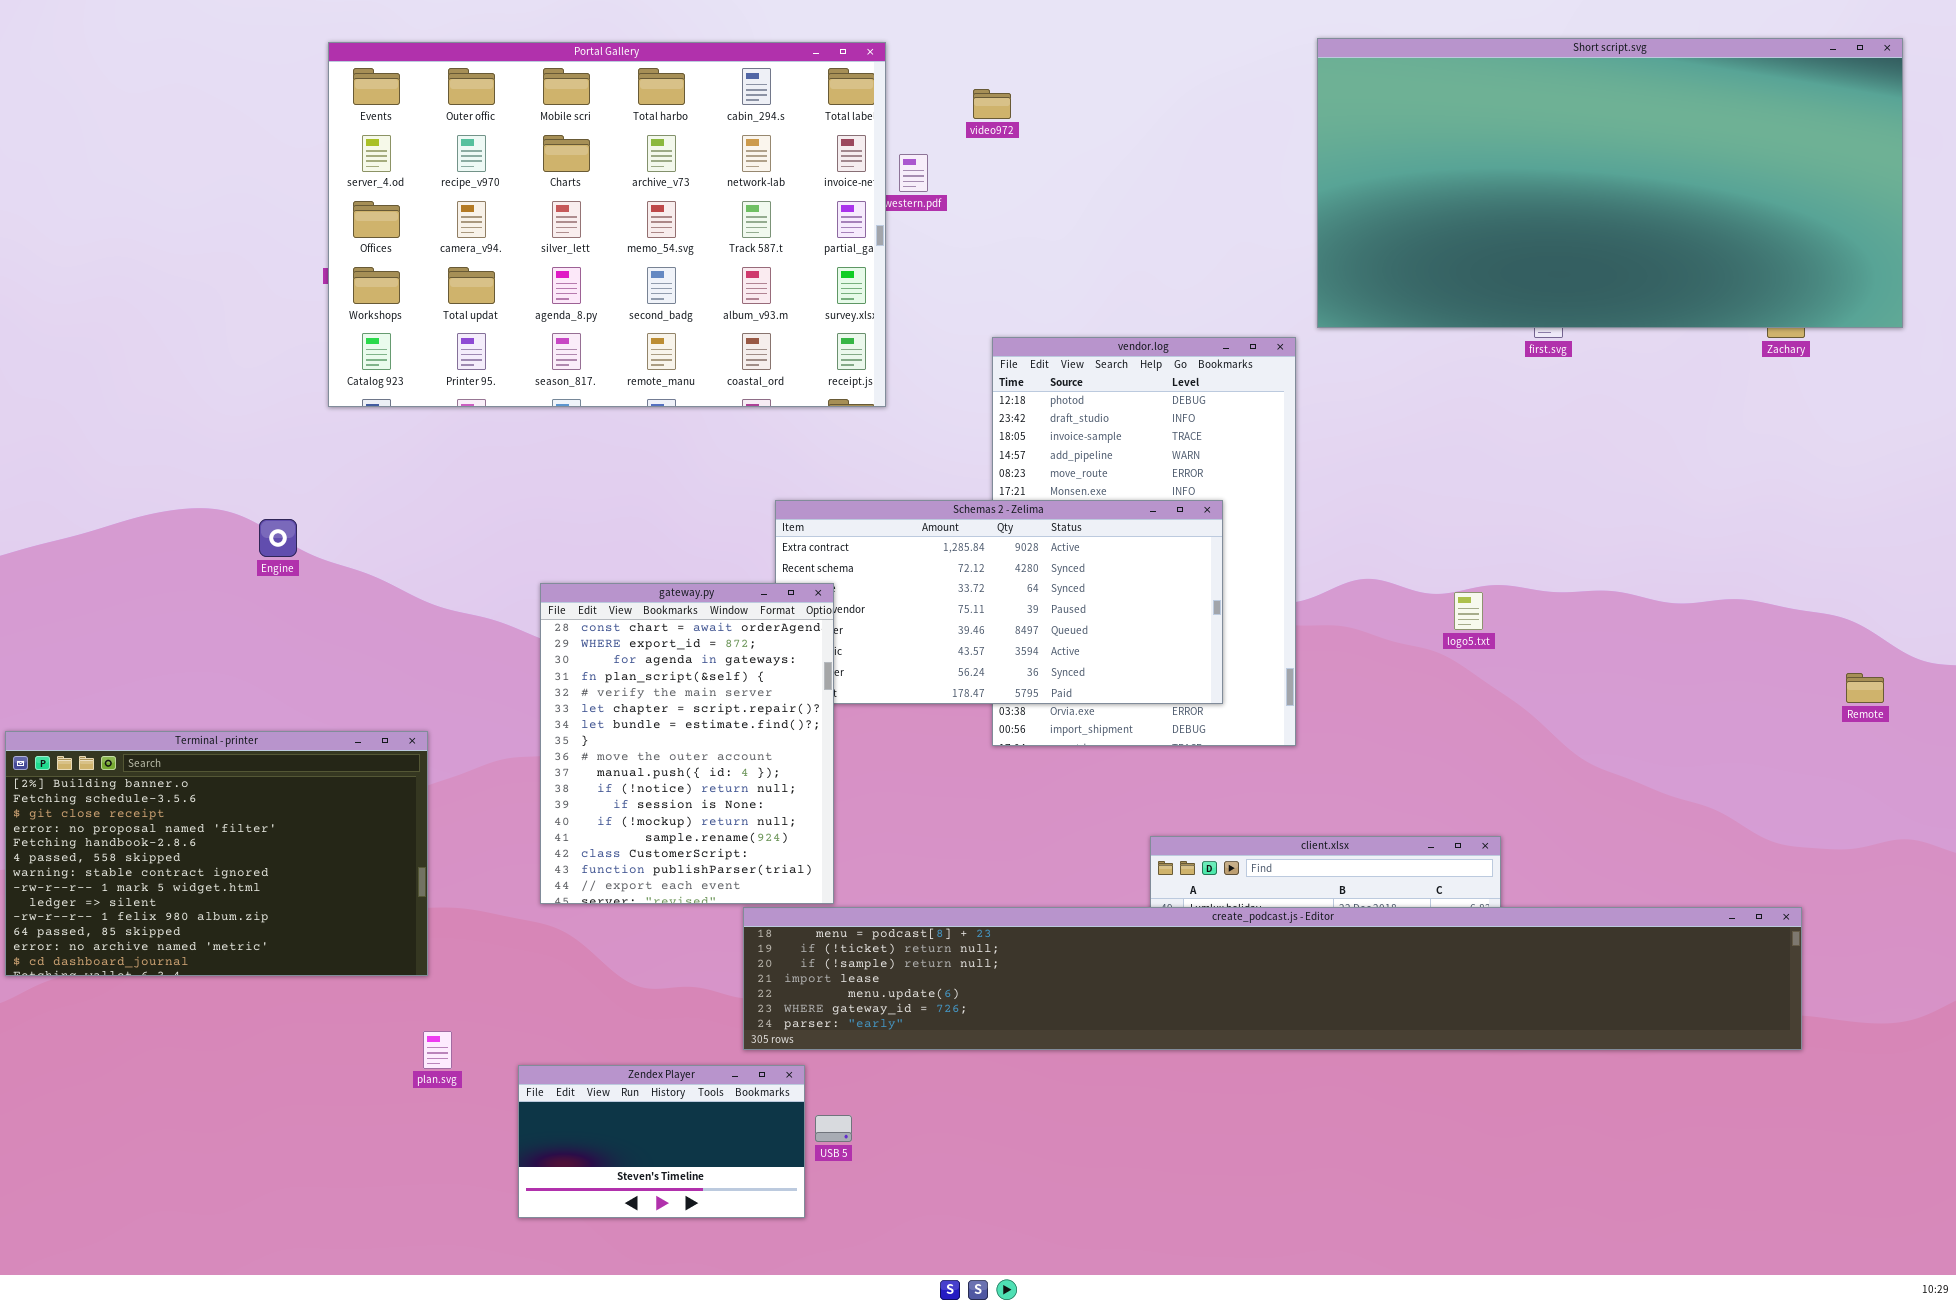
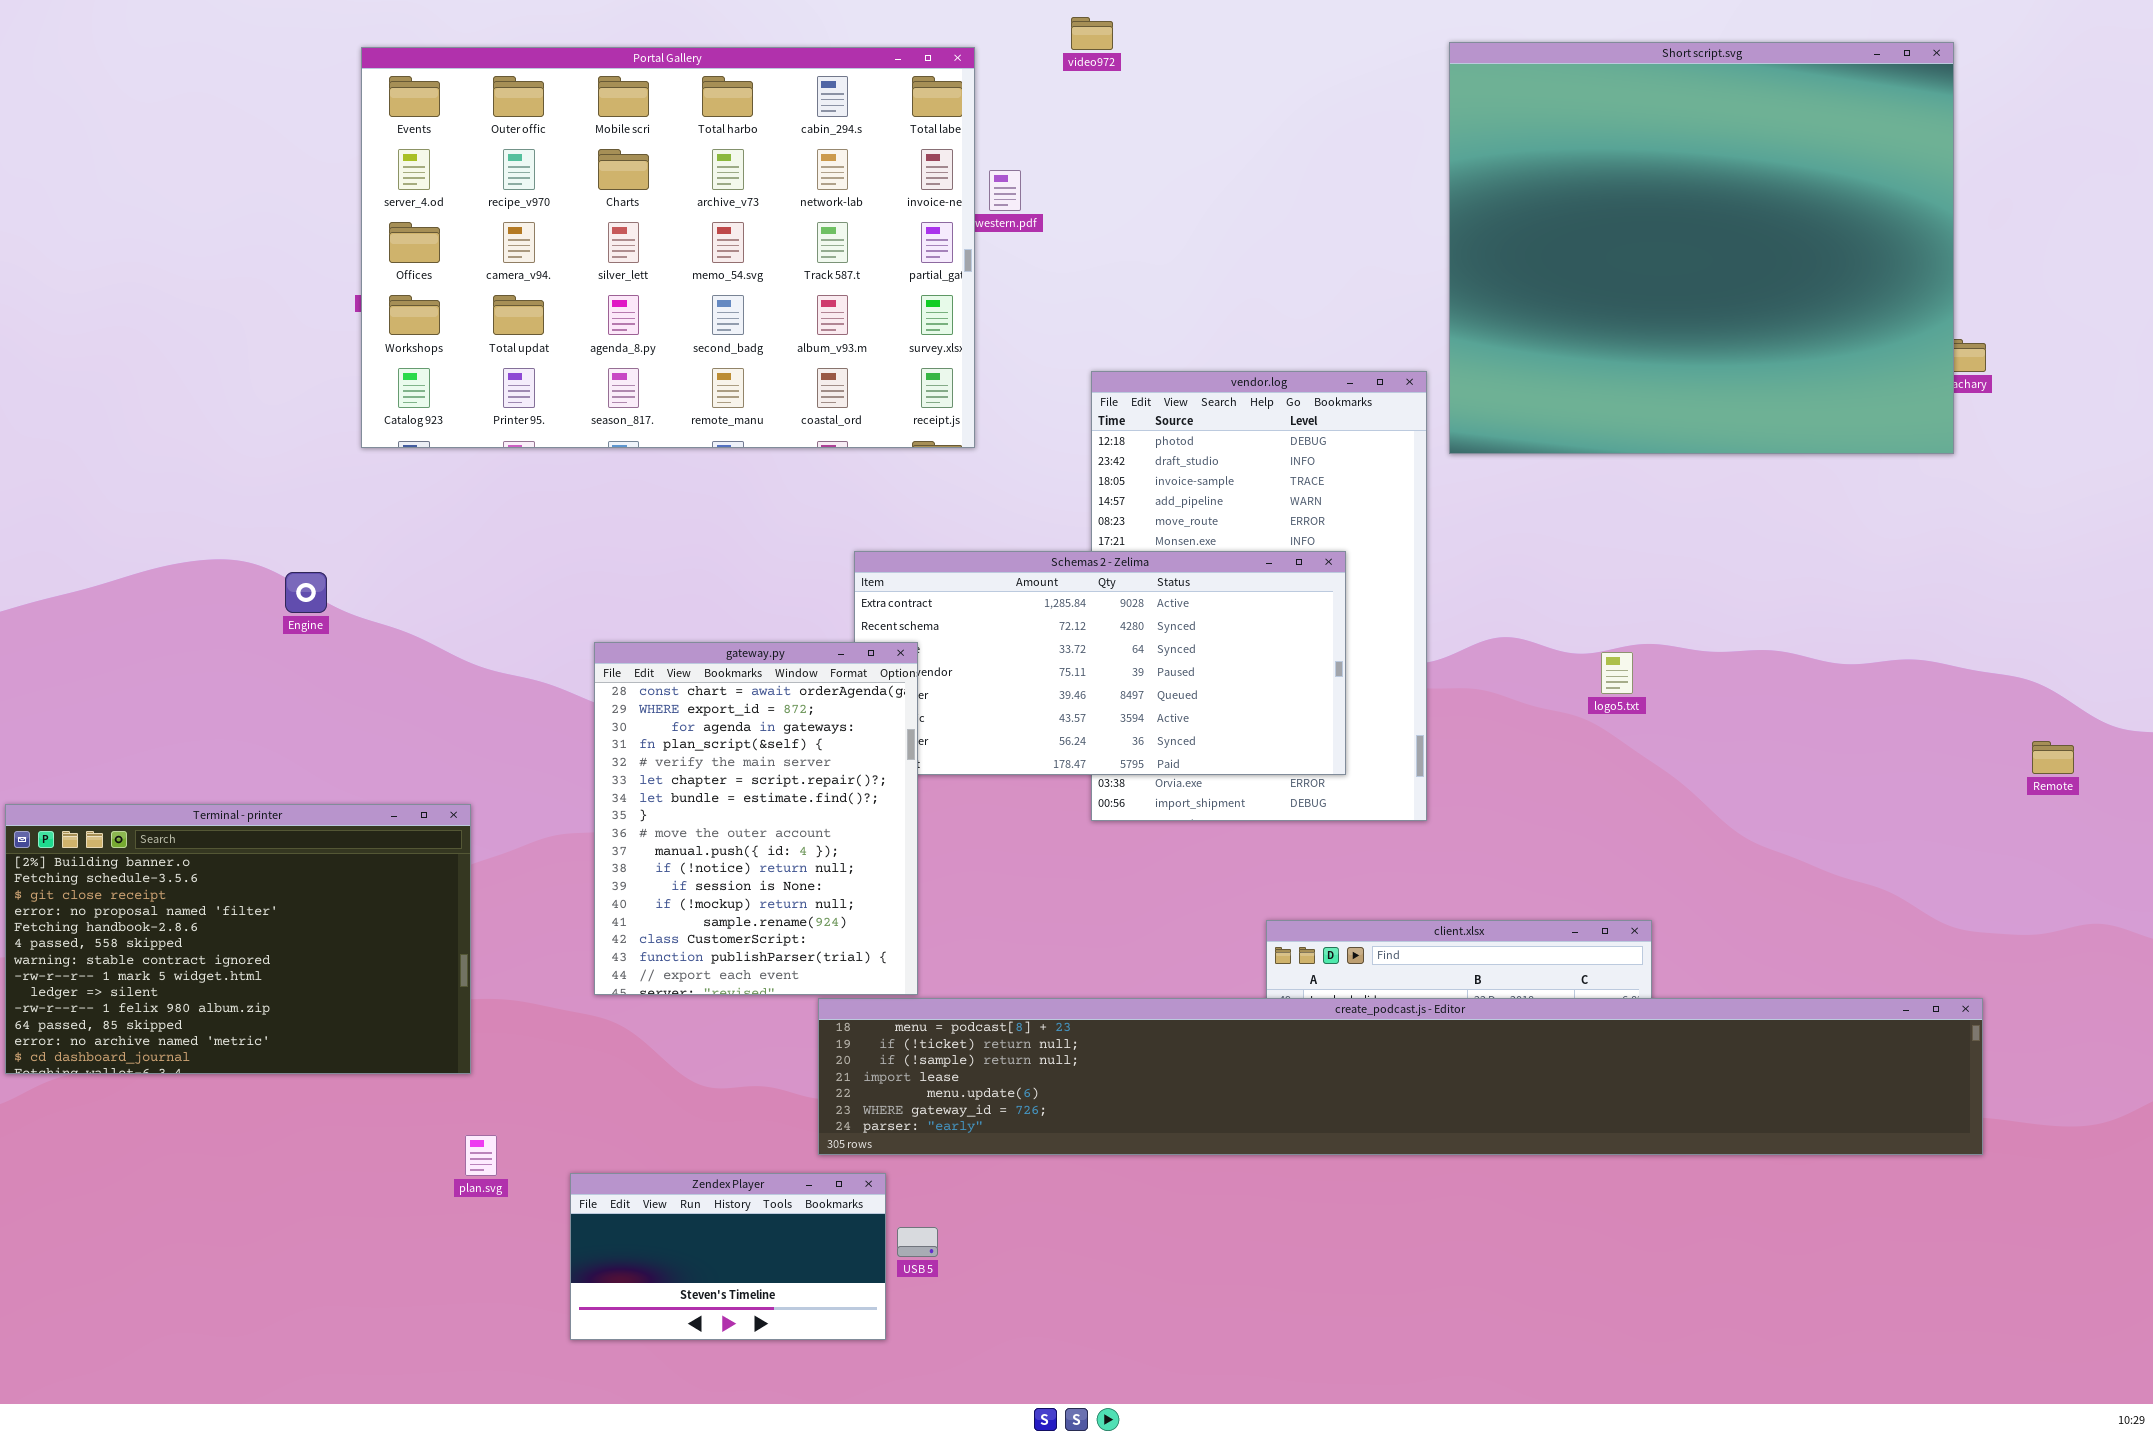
Short script.svg: [1317,38,1903,328] -> [1449,42,1954,454], resized
video972: [973,89,1011,119] -> [1071,17,1113,50], moved

